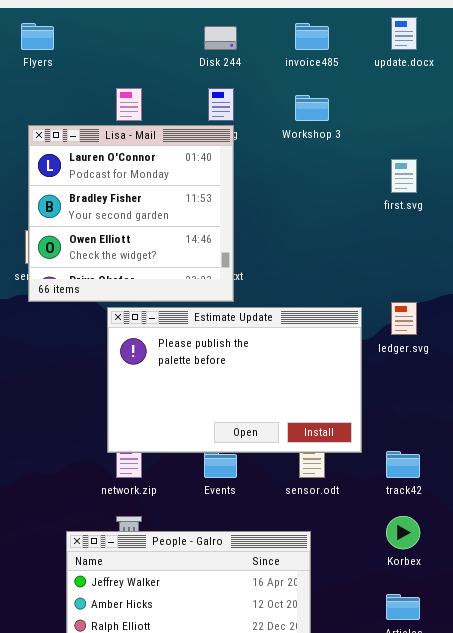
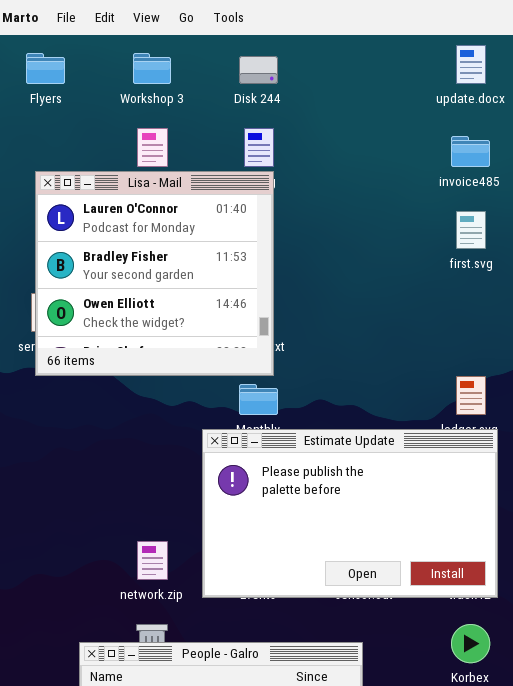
invoice485: [295,23,329,50] -> [451,136,490,167], moved
Workshop 3: [295,95,329,121] -> [133,53,171,84], moved
Estimate Update: [107,307,362,453] -> [202,429,498,598], moved

